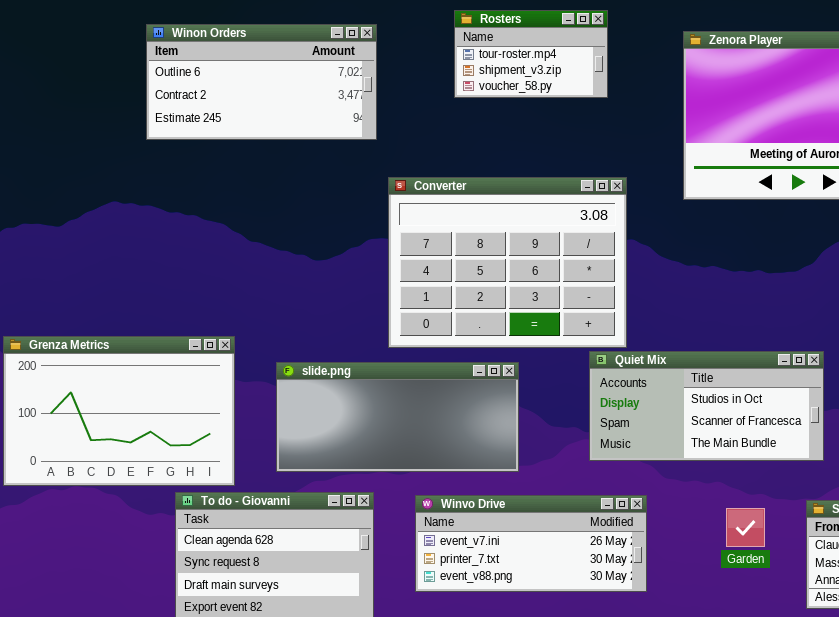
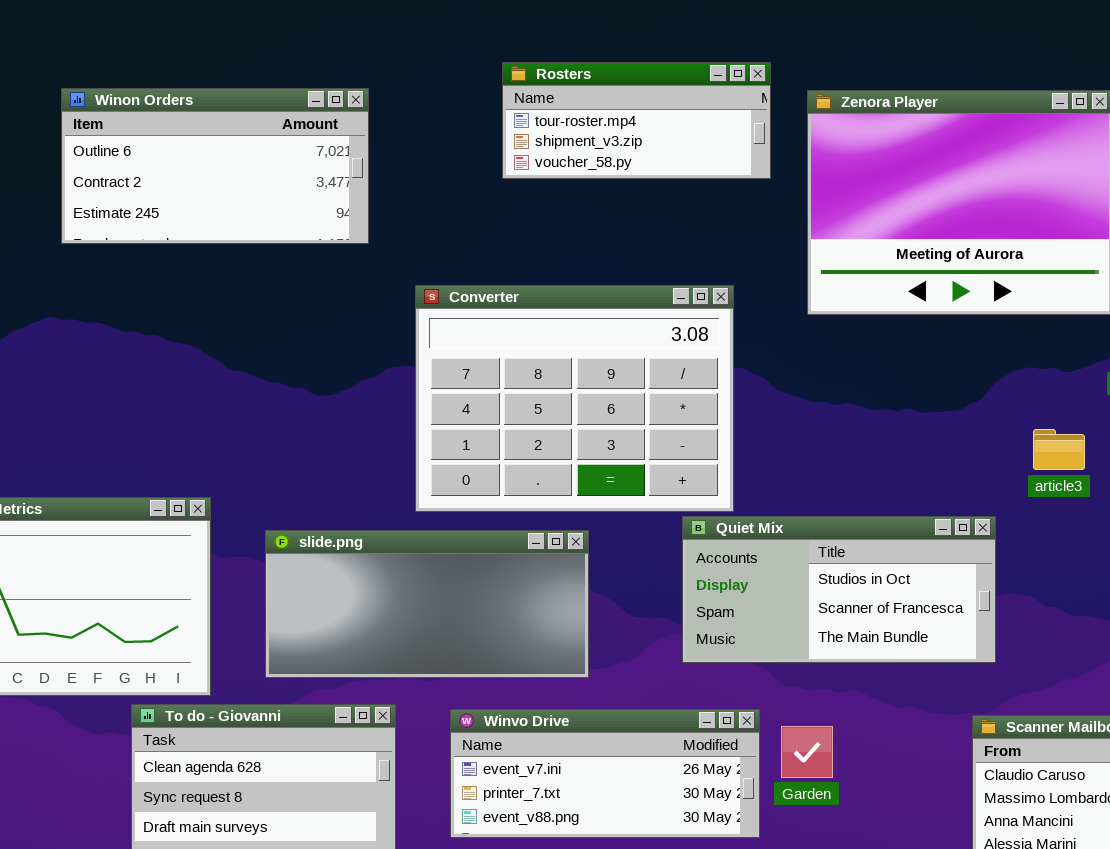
Rosters: [454,10,608,98] -> [502,62,771,179], resized
Winon Orders: [146,24,377,140] -> [61,88,369,244], moved
Garden: [726,508,765,547] -> [781,726,833,778], moved

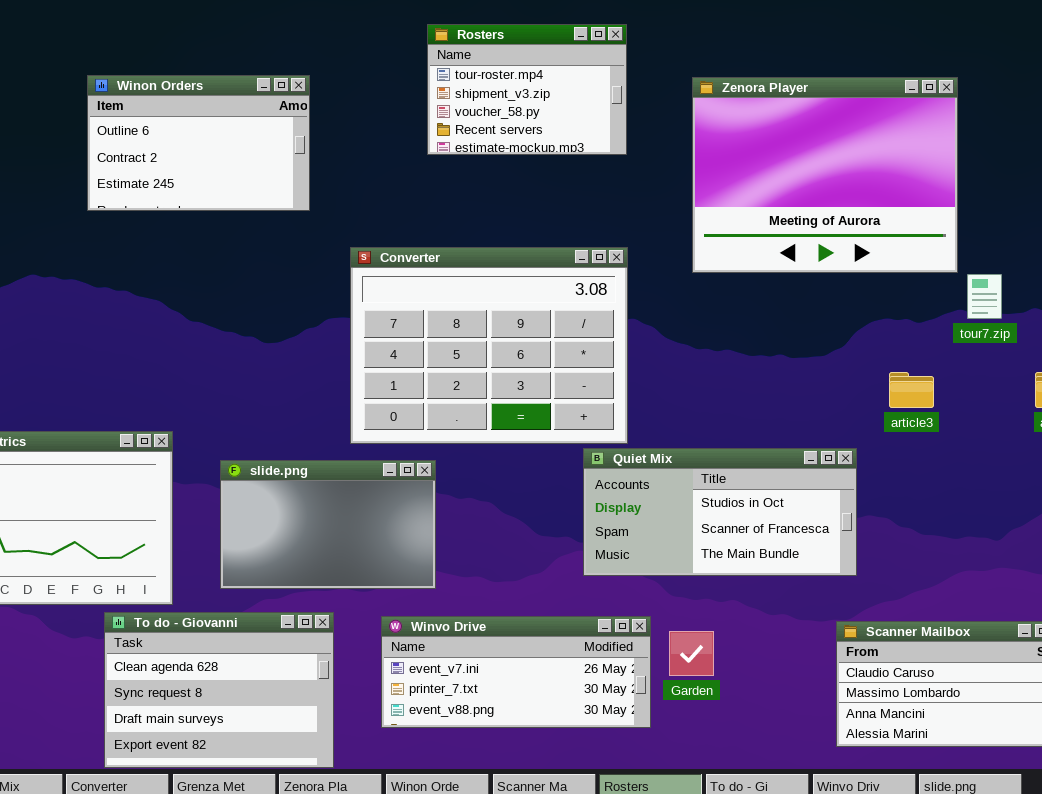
Rosters: [502,62,771,179] -> [427,24,627,155], resized
Winon Orders: [61,88,369,244] -> [87,75,310,211], resized
slide.png: [265,530,589,678] -> [220,460,436,589], resized

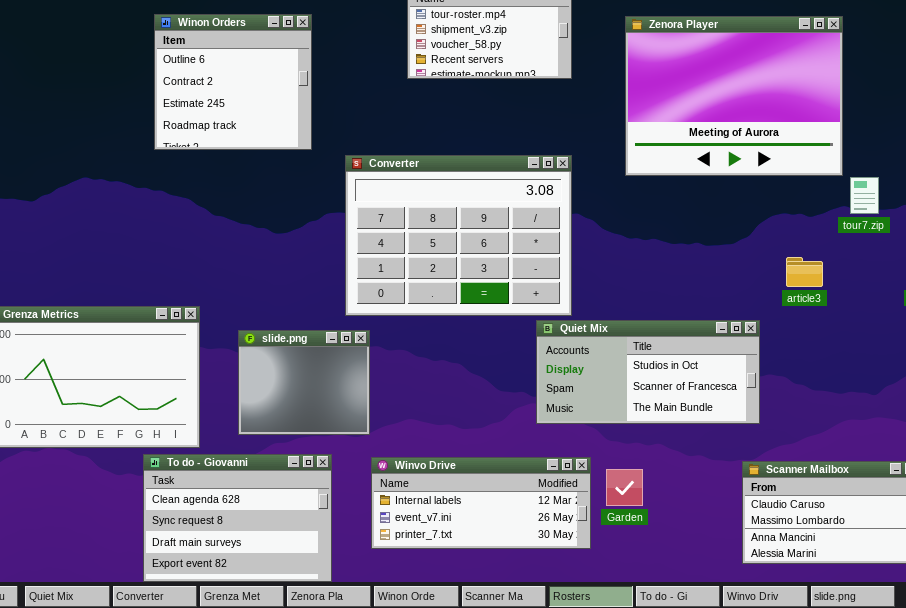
Winon Orders: [87,75,310,211] -> [154,14,312,150], resized
slide.png: [220,460,436,589] -> [238,330,370,435], resized
Winvo Drive: [381,616,651,728] -> [371,457,591,549], scrolled up 1 row

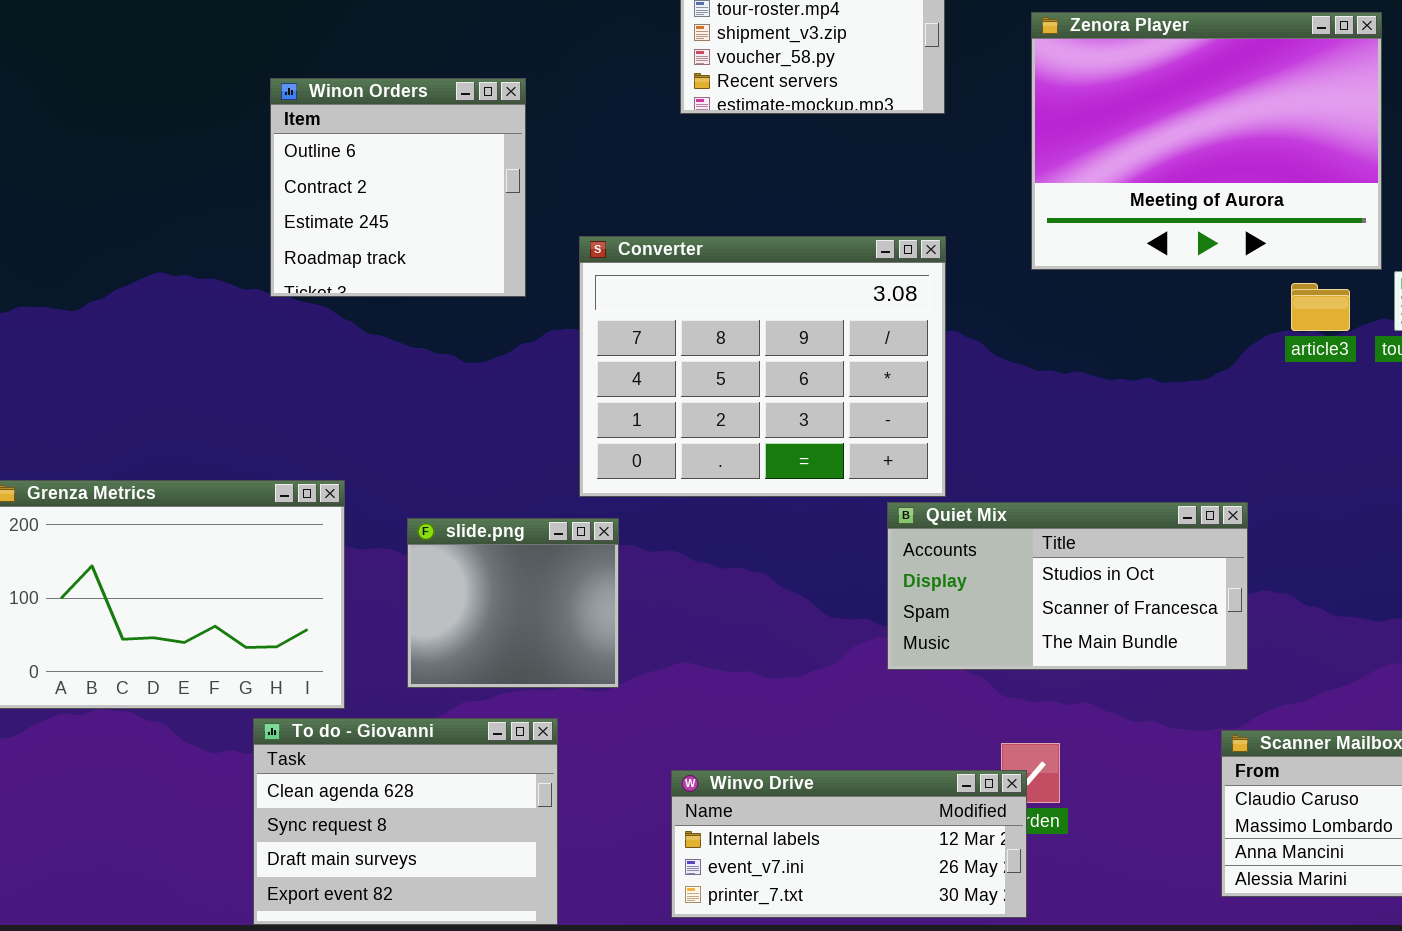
Winon Orders: [154,14,312,150] -> [270,78,526,297], moved
article3: [786,257,823,287] -> [1291,283,1350,331], moved
Winvo Drive: [371,457,591,549] -> [671,770,1027,918], moved

